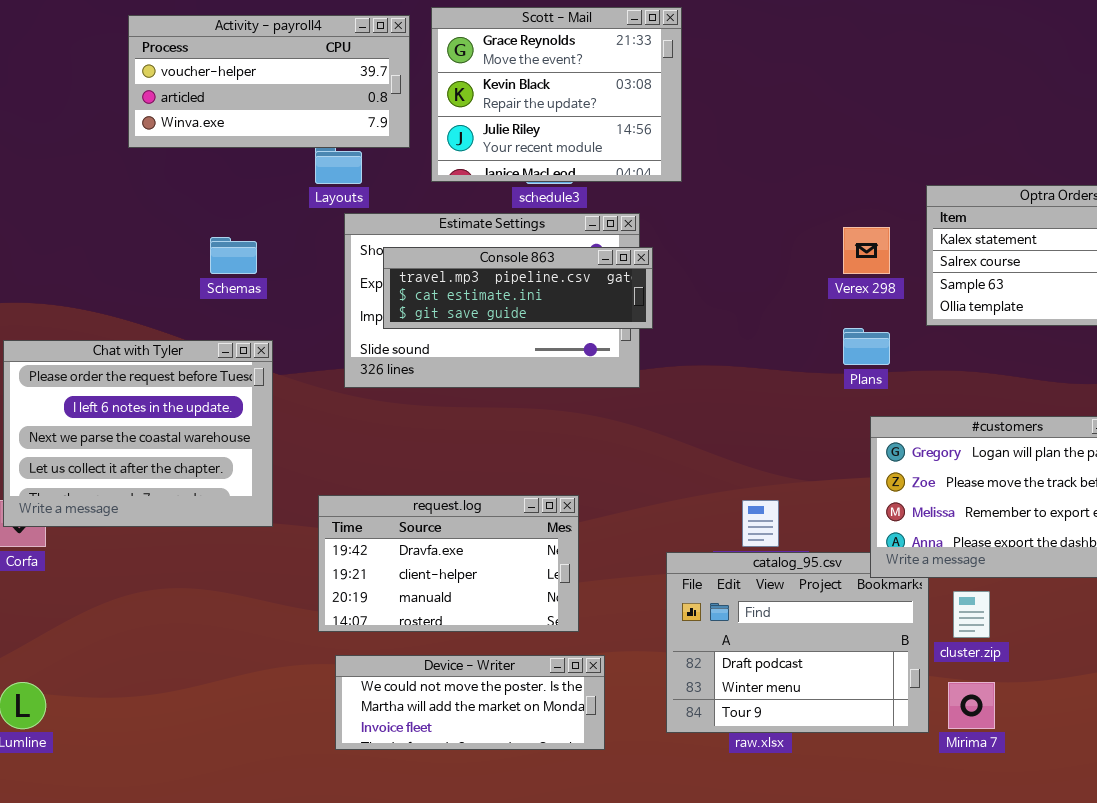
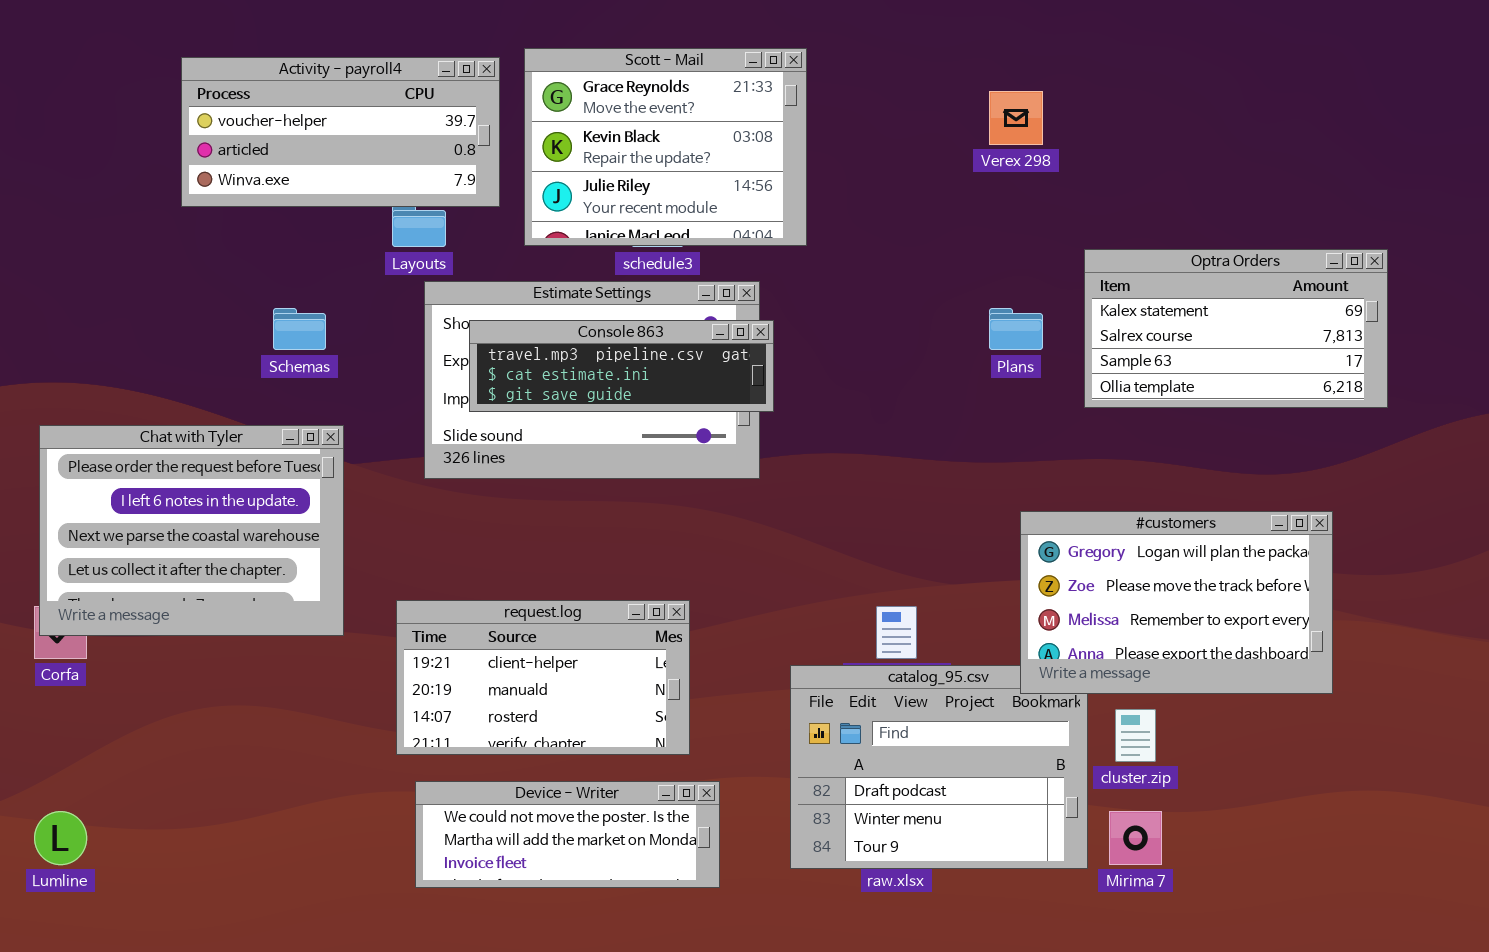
Verex 298: [843,227,890,274] -> [989,91,1043,145], moved
Plans: [843,328,890,365] -> [989,308,1043,350], moved
request.log: [318,495,579,632] -> [396,600,690,755], scrolled down 1 row

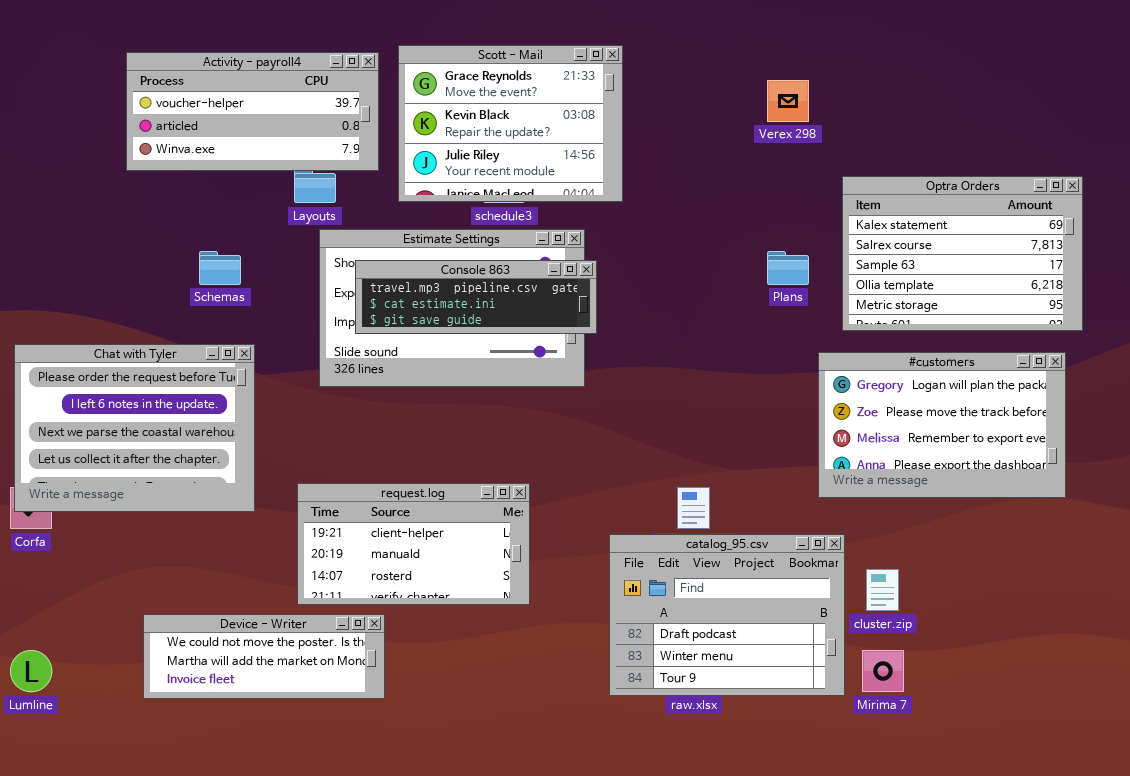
Optra Orders: [1084,249,1388,408] -> [842,176,1083,331], resized
#customers: [1020,511,1333,694] -> [818,352,1066,498], moved
Device - Writer: [415,781,720,888] -> [143,614,385,699], moved

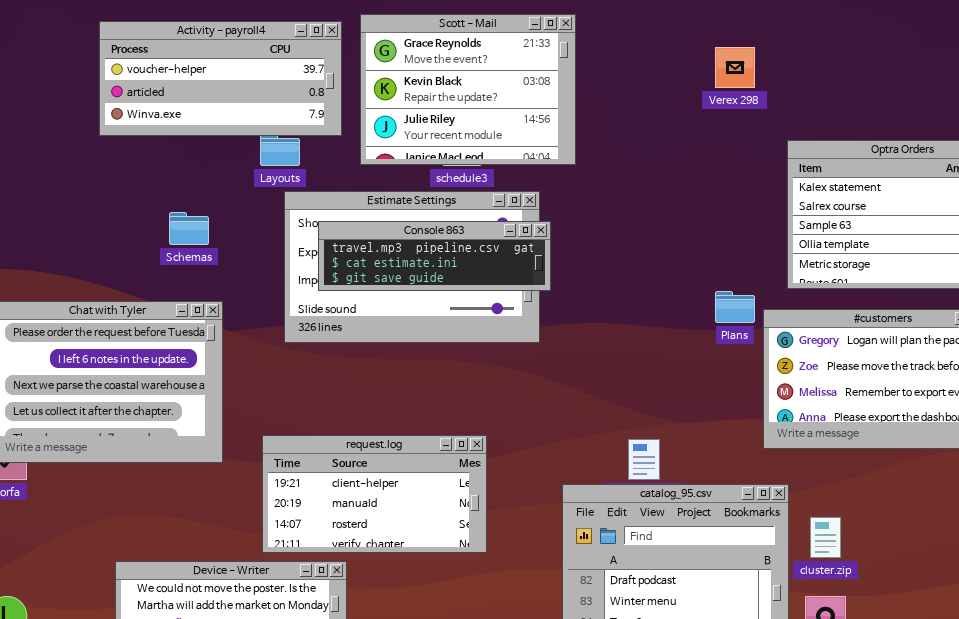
Plans: [767,251,809,285] -> [715,291,755,323], moved

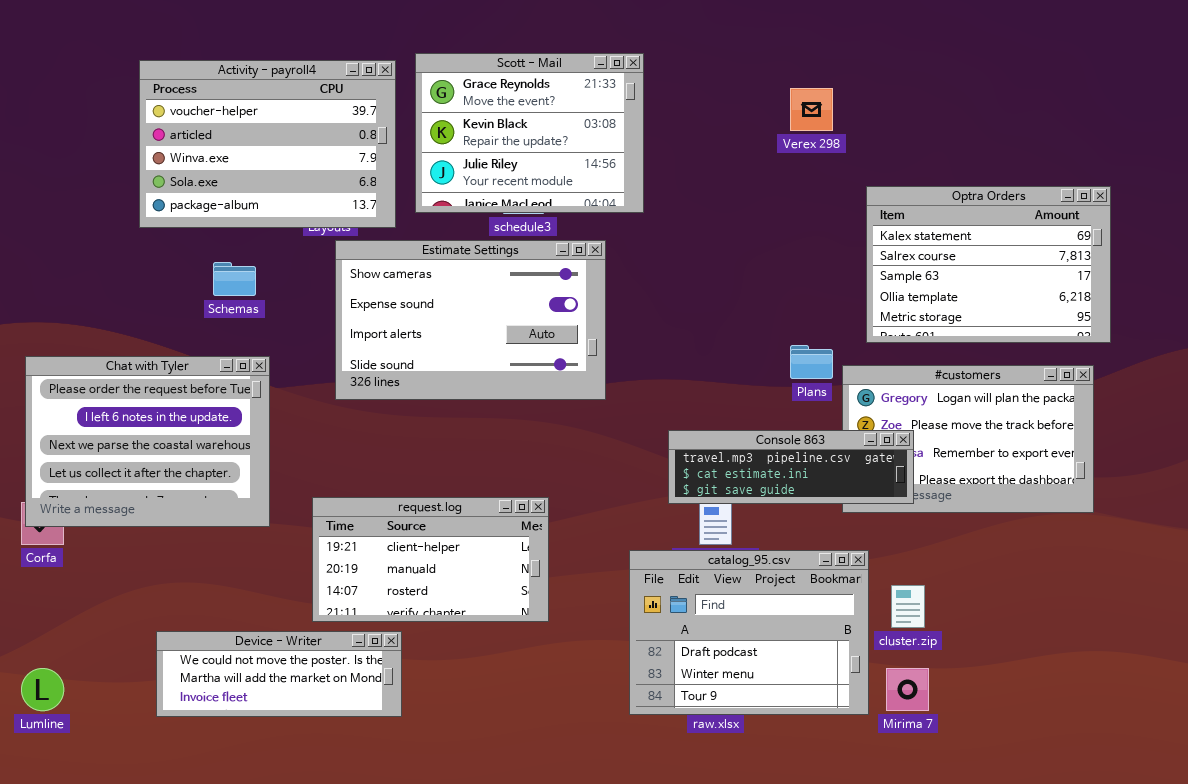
Activity - payroll4: [99,21,342,136] -> [139,60,396,228], resized
Console 863: [318,221,551,291] -> [668,430,914,504], moved

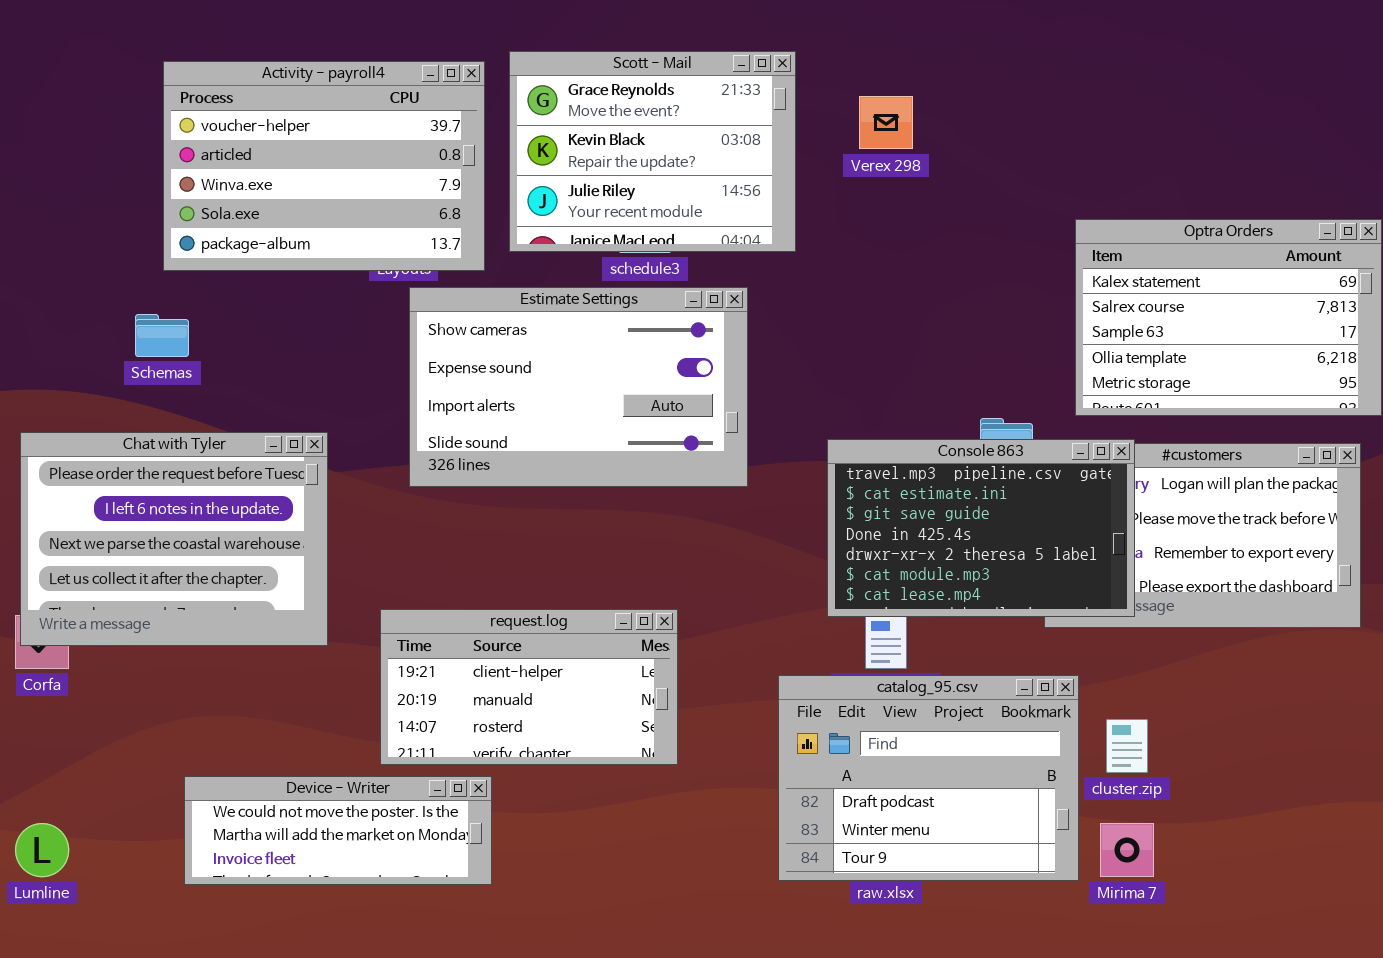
Verex 298: [790,88,833,131] -> [859,96,913,149], moved
Schemas: [213,262,256,296] -> [135,314,189,357], moved
Console 863: [668,430,914,504] -> [827,439,1135,617], resized

